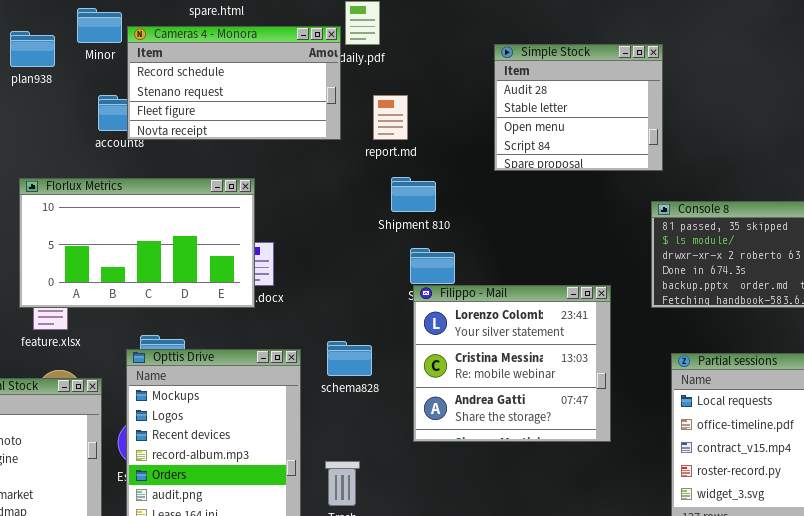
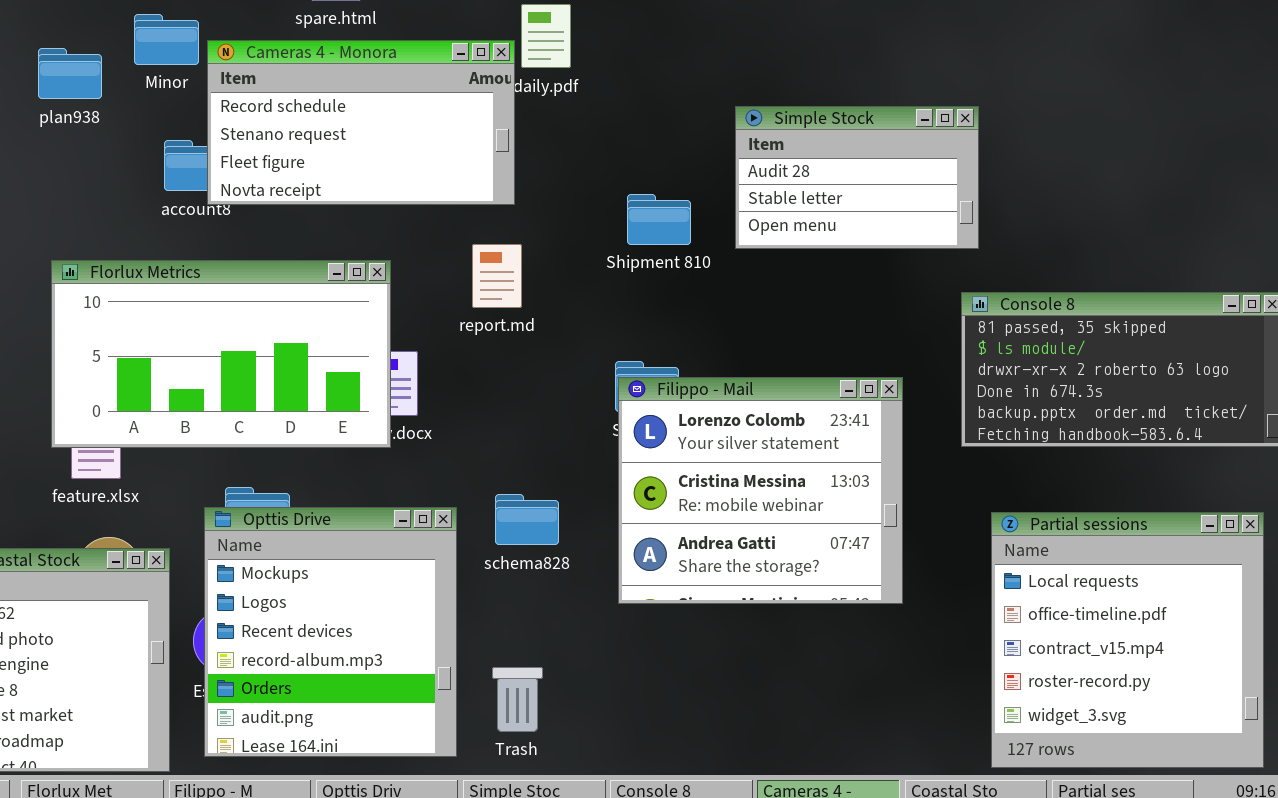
Simple Stock: [494,44,663,171] -> [735,106,979,249], resized
report.md: [373,95,408,140] -> [472,244,522,308], moved
Shipment 810: [391,177,436,212] -> [627,194,691,245], moved
Filippo - Mail: [413,285,611,442] -> [618,377,903,604], moved

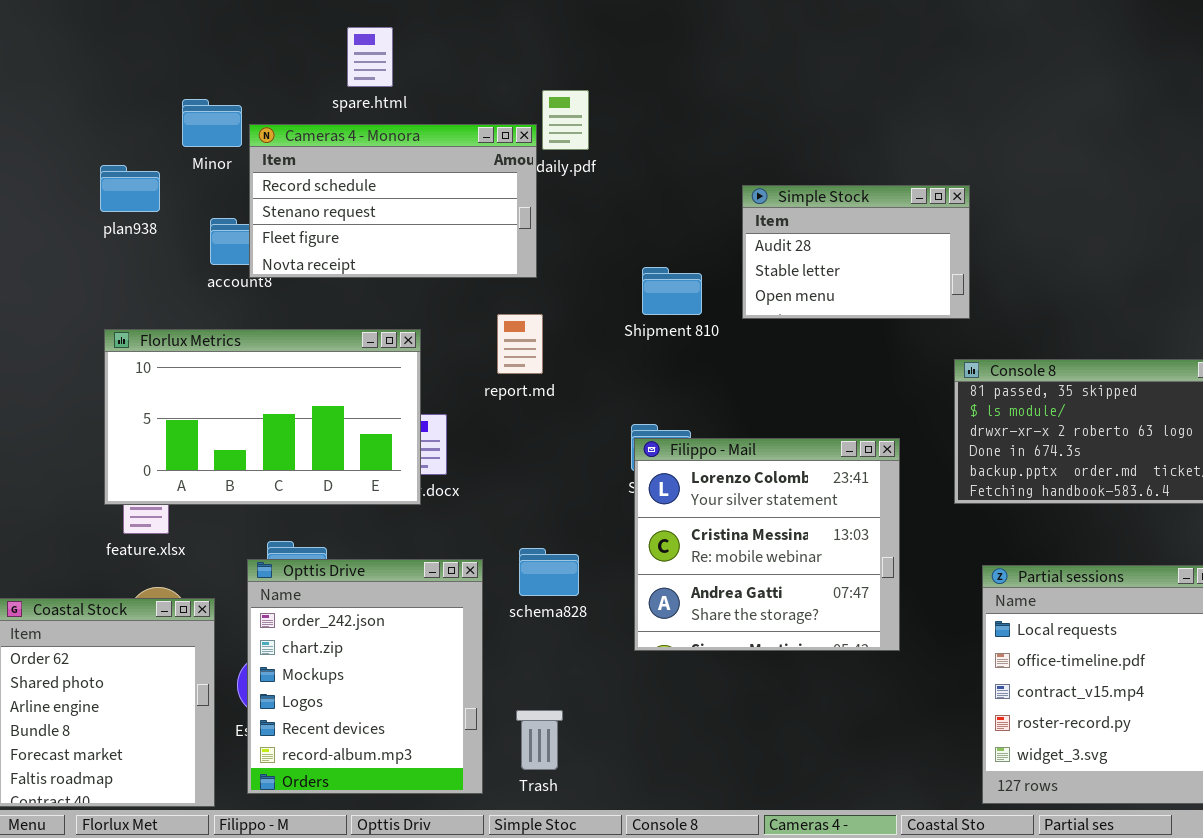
plan938: [38,48,102,99] -> [100,165,160,212], moved
Opttis Drive: [204,507,457,757] -> [247,559,483,794], scrolled up 2 rows

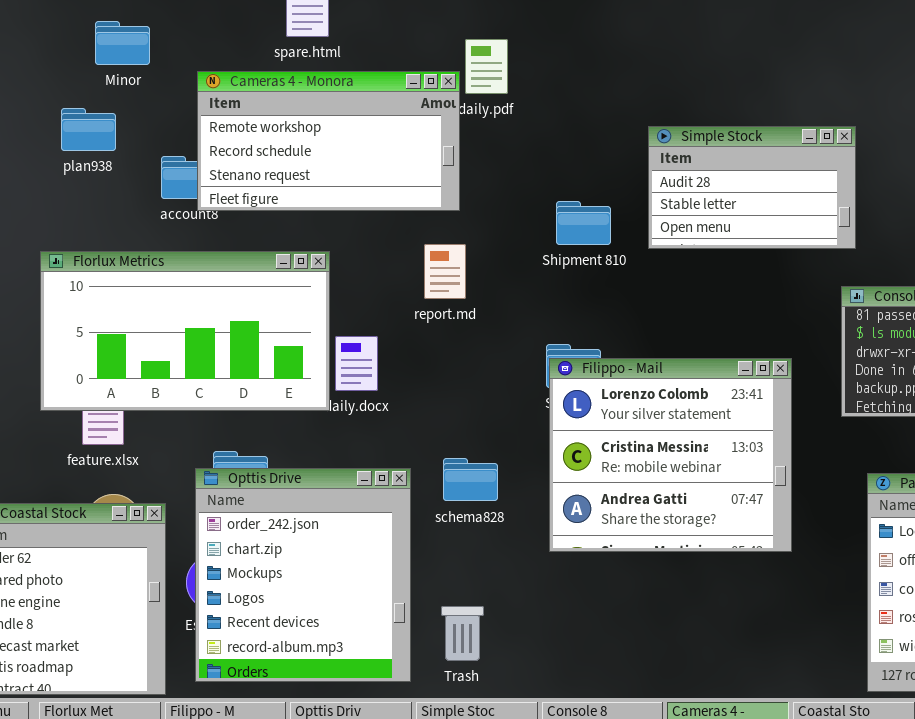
Minor: [182,99,242,147] -> [95,21,150,65], moved
Cameras 4 - Monora: [249,124,537,278] -> [197,71,460,211], scrolled up 1 row
Florlux Metrics: [104,329,421,505] -> [40,251,330,411], moved

